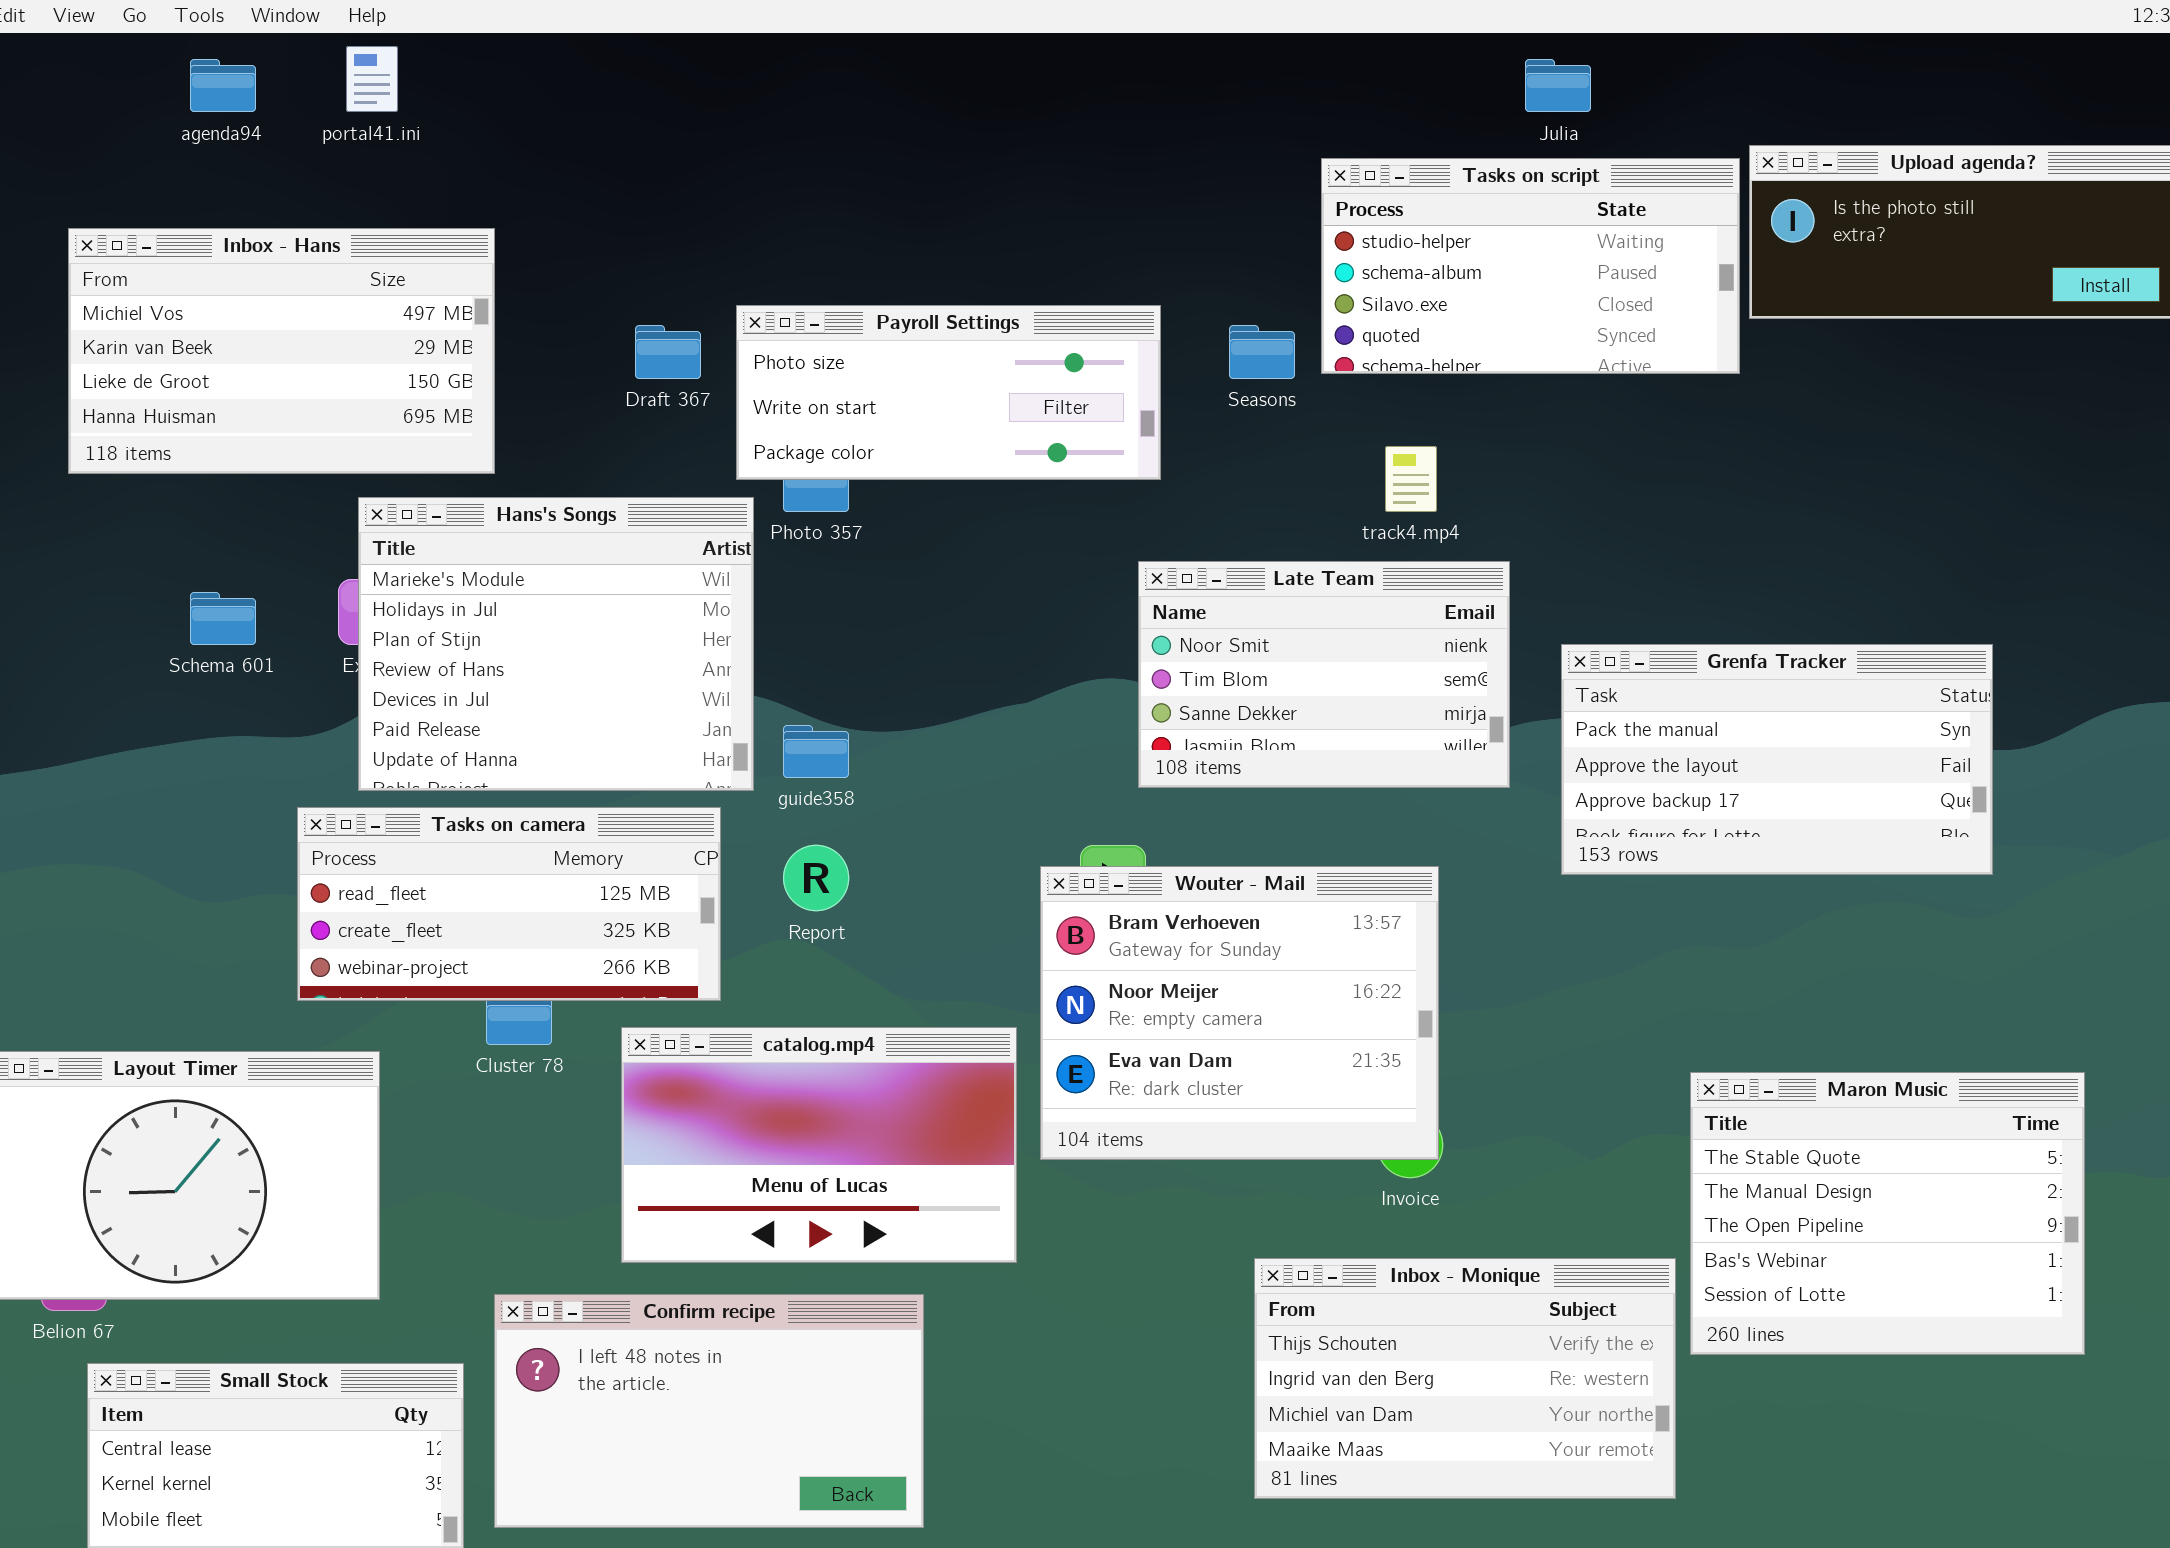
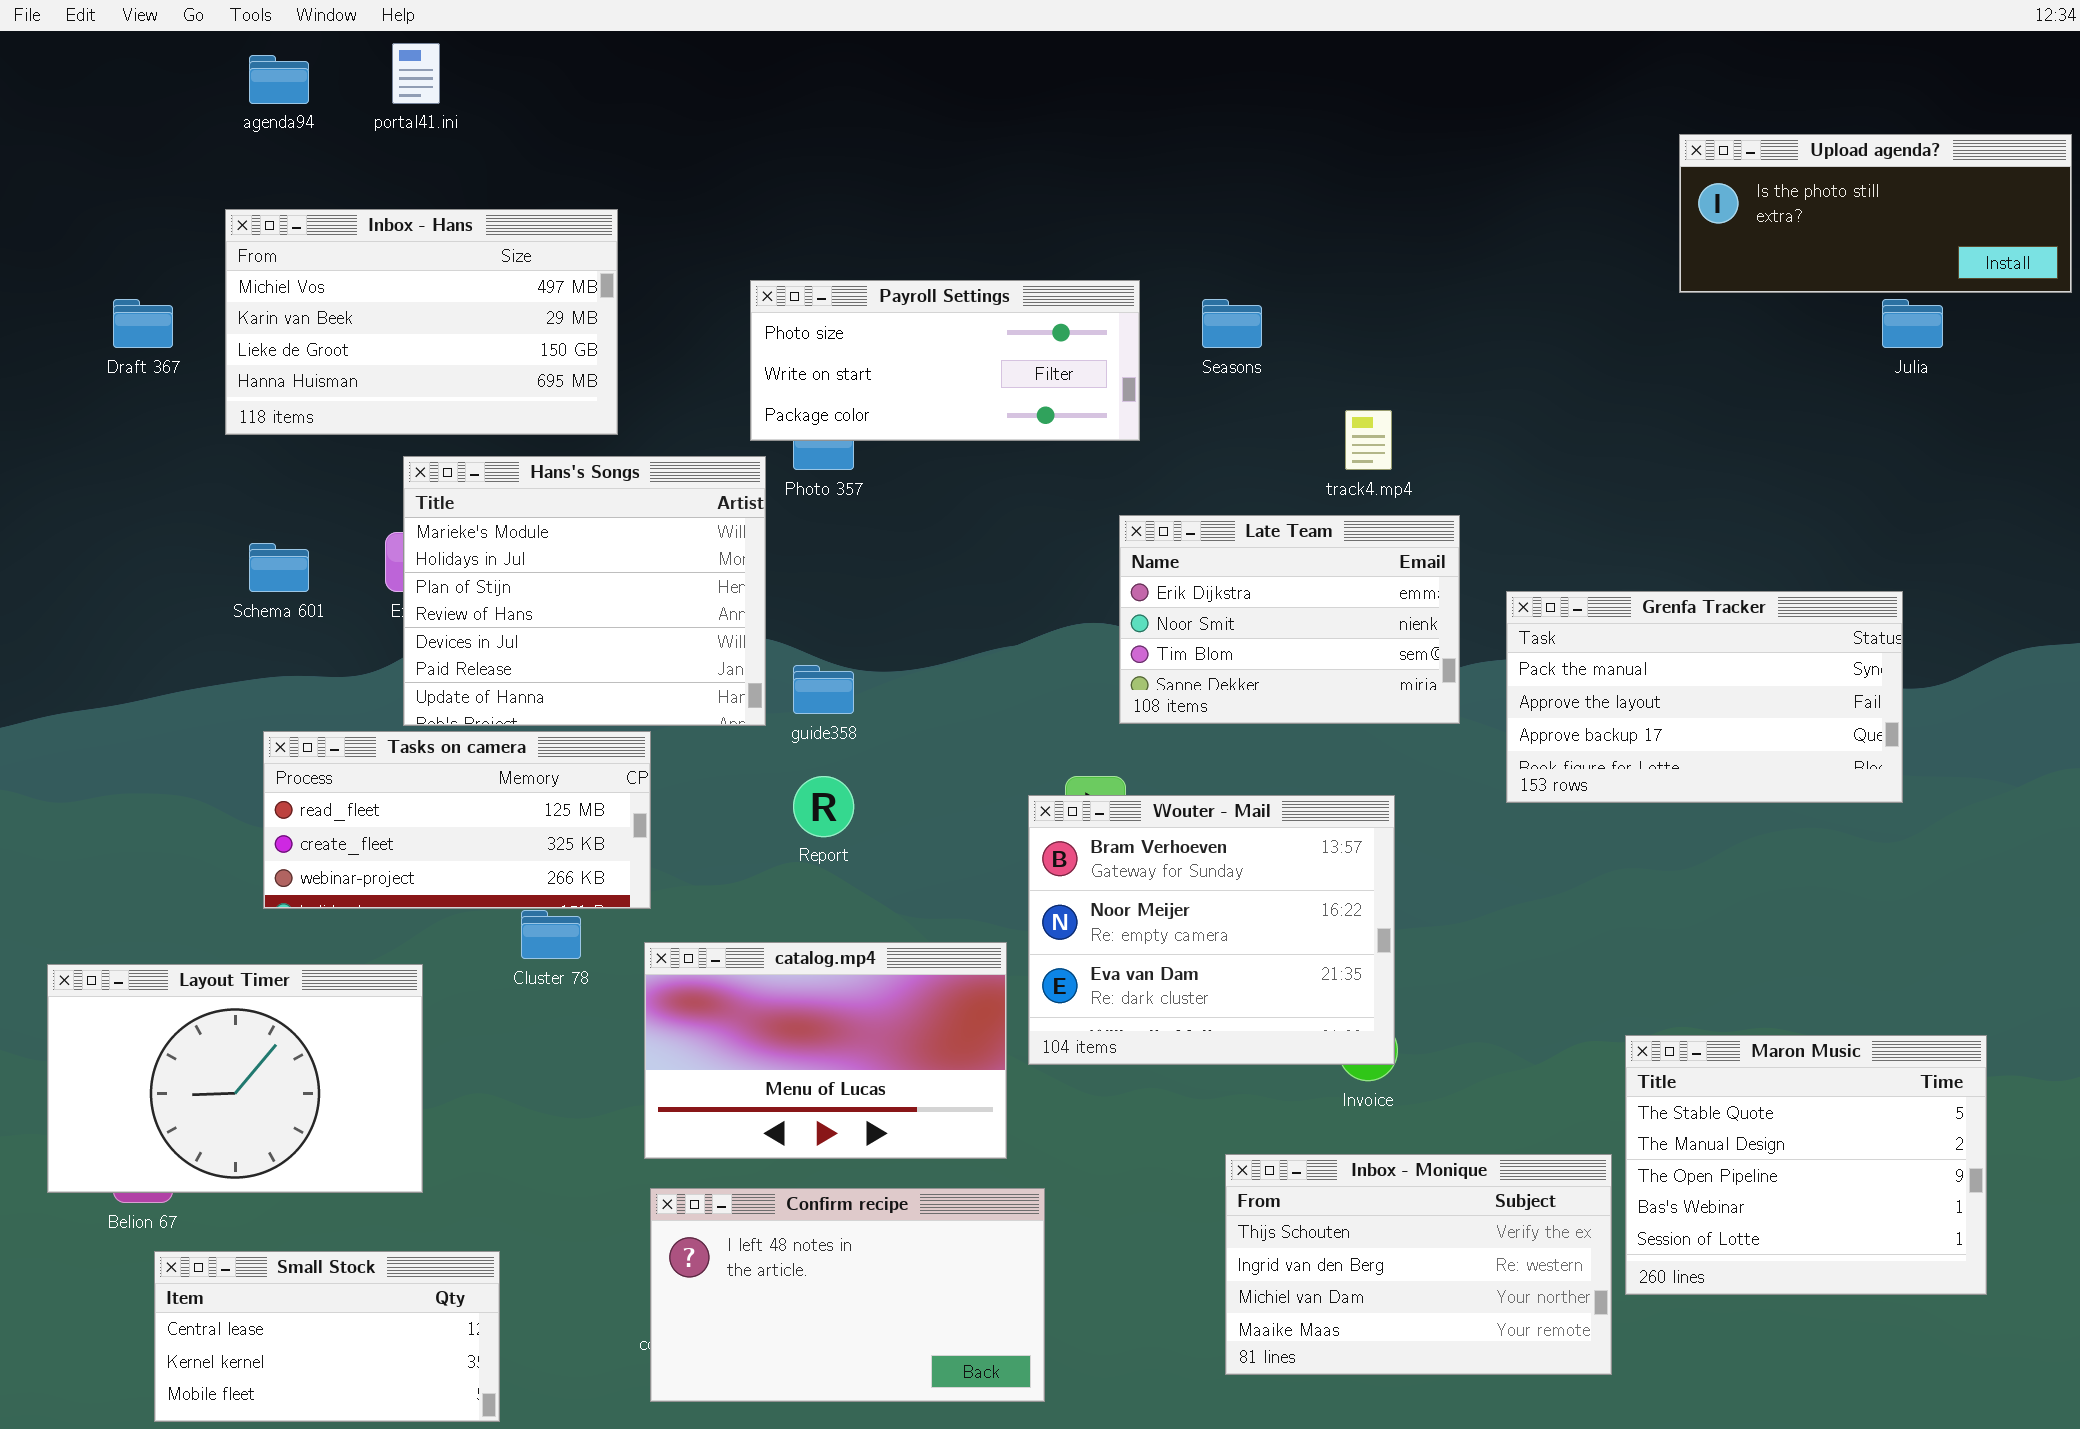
Julia: [1525,59,1591,112] -> [1882,299,1943,348], moved
Tasks on script: [1321,158,1740,374] -> none, closed
Inbox - Hans: [68,228,495,474] -> [225,209,618,435], moved
Draft 367: [635,325,701,379] -> [113,299,173,348], moved
Late Team: [1138,561,1510,788] -> [1119,515,1460,724], scrolled up 1 row
Tasks on camera: [297,807,721,1001] -> [263,731,651,909], moved
Maron Music: [1690,1072,2085,1355] -> [1625,1035,1987,1295], moved
Confirm recipe: [494,1294,924,1528] -> [650,1188,1045,1402], moved

